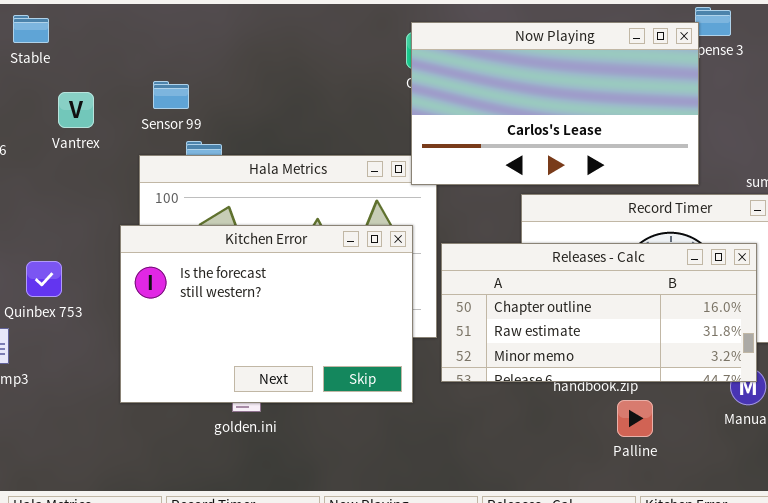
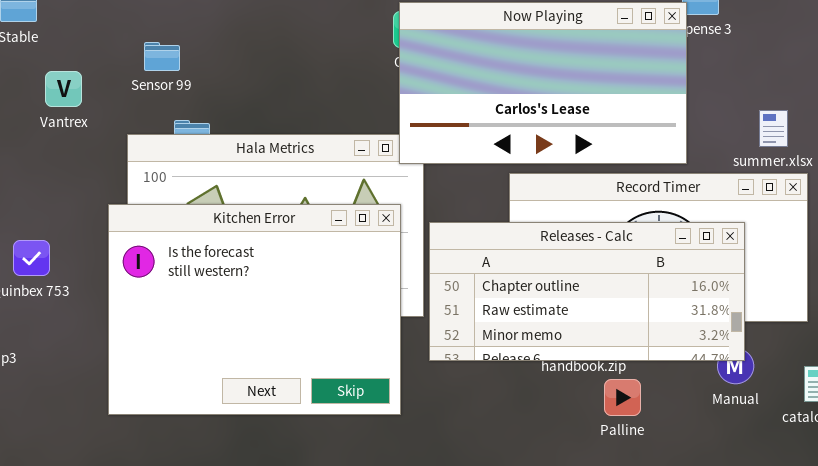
Sensor 99: [153,81,189,109] -> [144,42,180,71], moved
Kitchen Error: [120,225,413,403] -> [108,204,401,415], resized

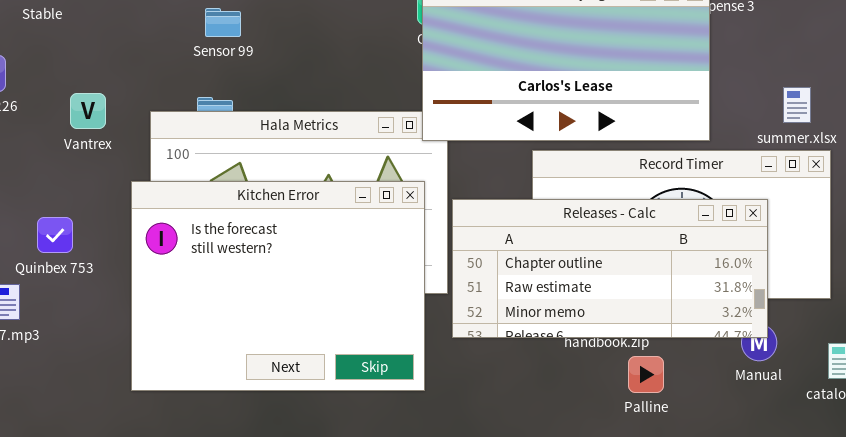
Sensor 99: [144,42,180,71] -> [205,8,241,37], moved
Vantrex: [45,71,82,107] -> [70,93,106,129], moved

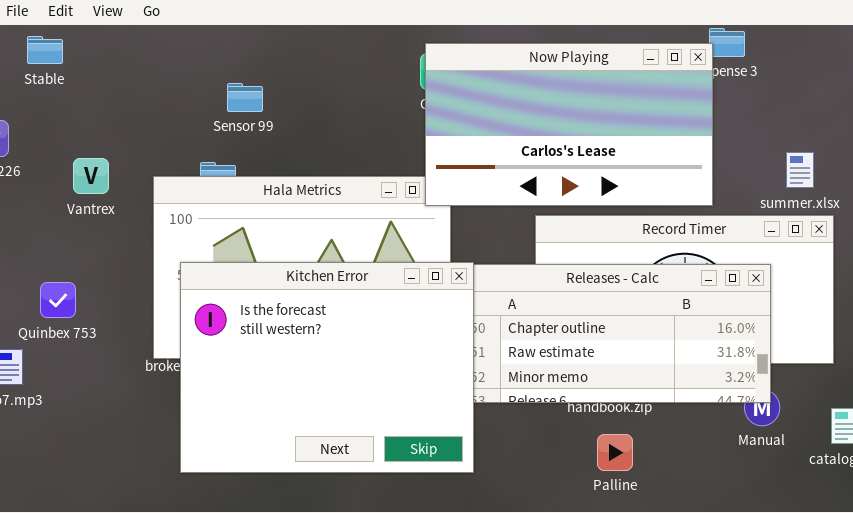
Sensor 99: [205,8,241,37] -> [227,83,263,112], moved
Kitchen Error: [131,181,425,391] -> [180,262,474,473], moved
Palline: [628,356,664,393] -> [597,434,633,471], moved

